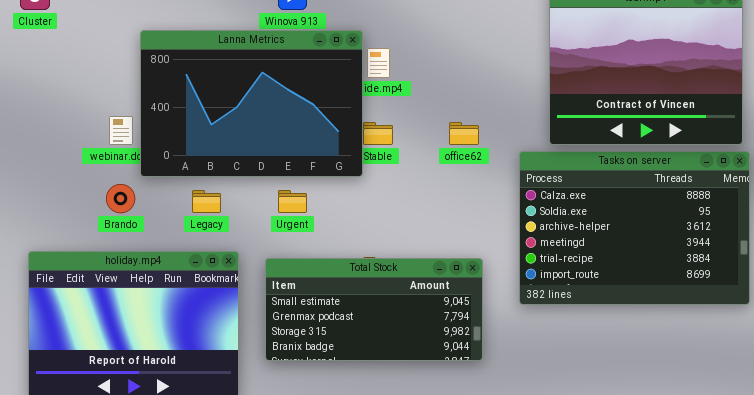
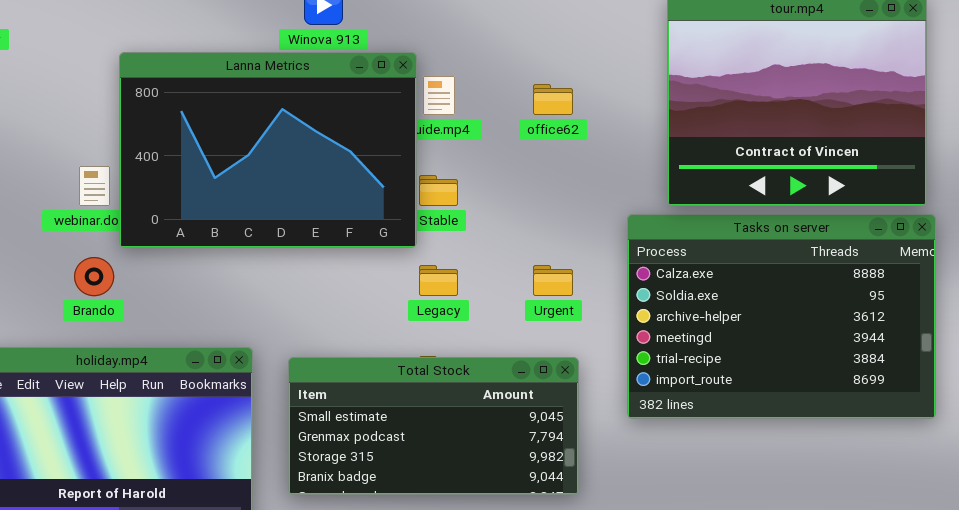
office62: [449,122,479,145] -> [533,84,573,115], moved
Legacy: [192,190,221,213] -> [419,265,458,296], moved
Urgent: [278,190,307,213] -> [533,265,573,296], moved

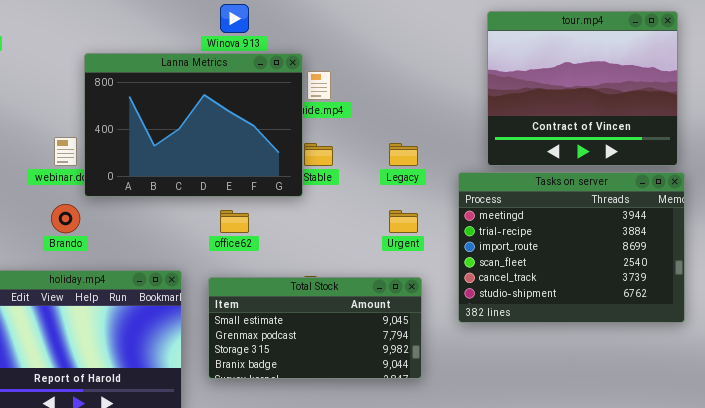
office62: [533,84,573,115] -> [220,210,249,233], moved
Tasks on server: [627,214,936,419] -> [458,172,685,323], scrolled down 3 rows
Legacy: [419,265,458,296] -> [389,143,418,166], moved

